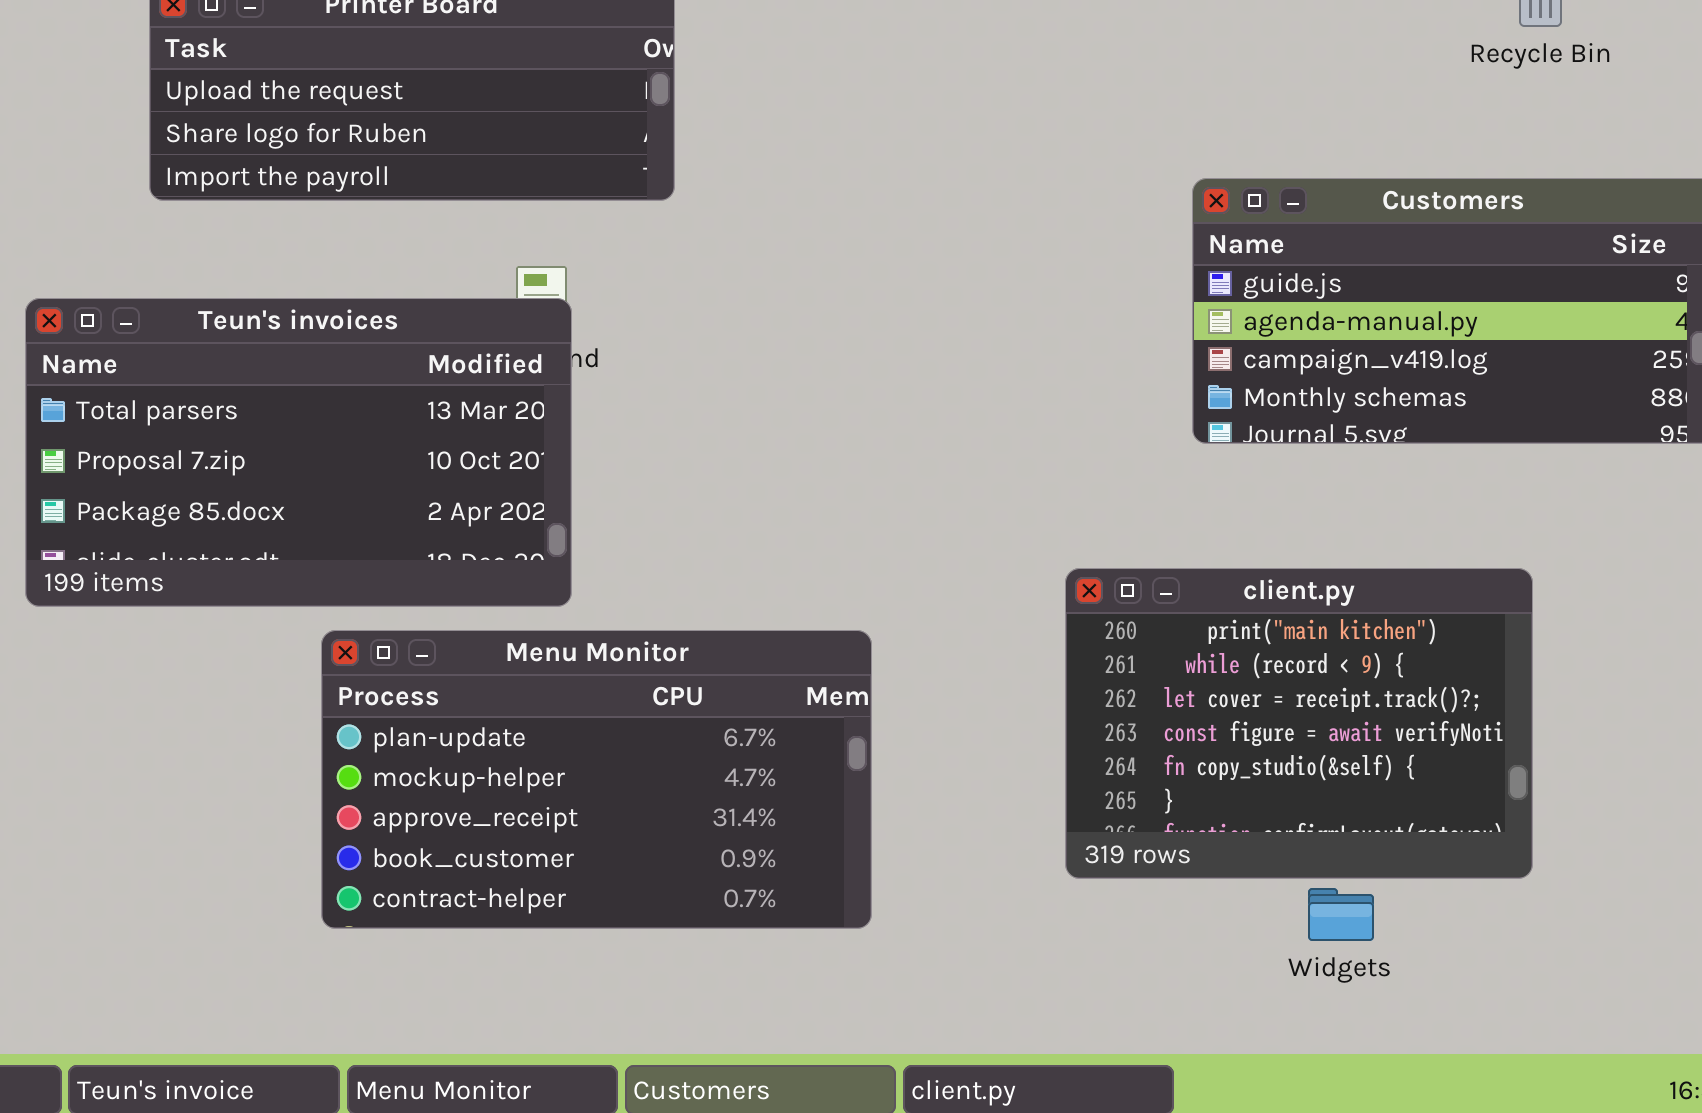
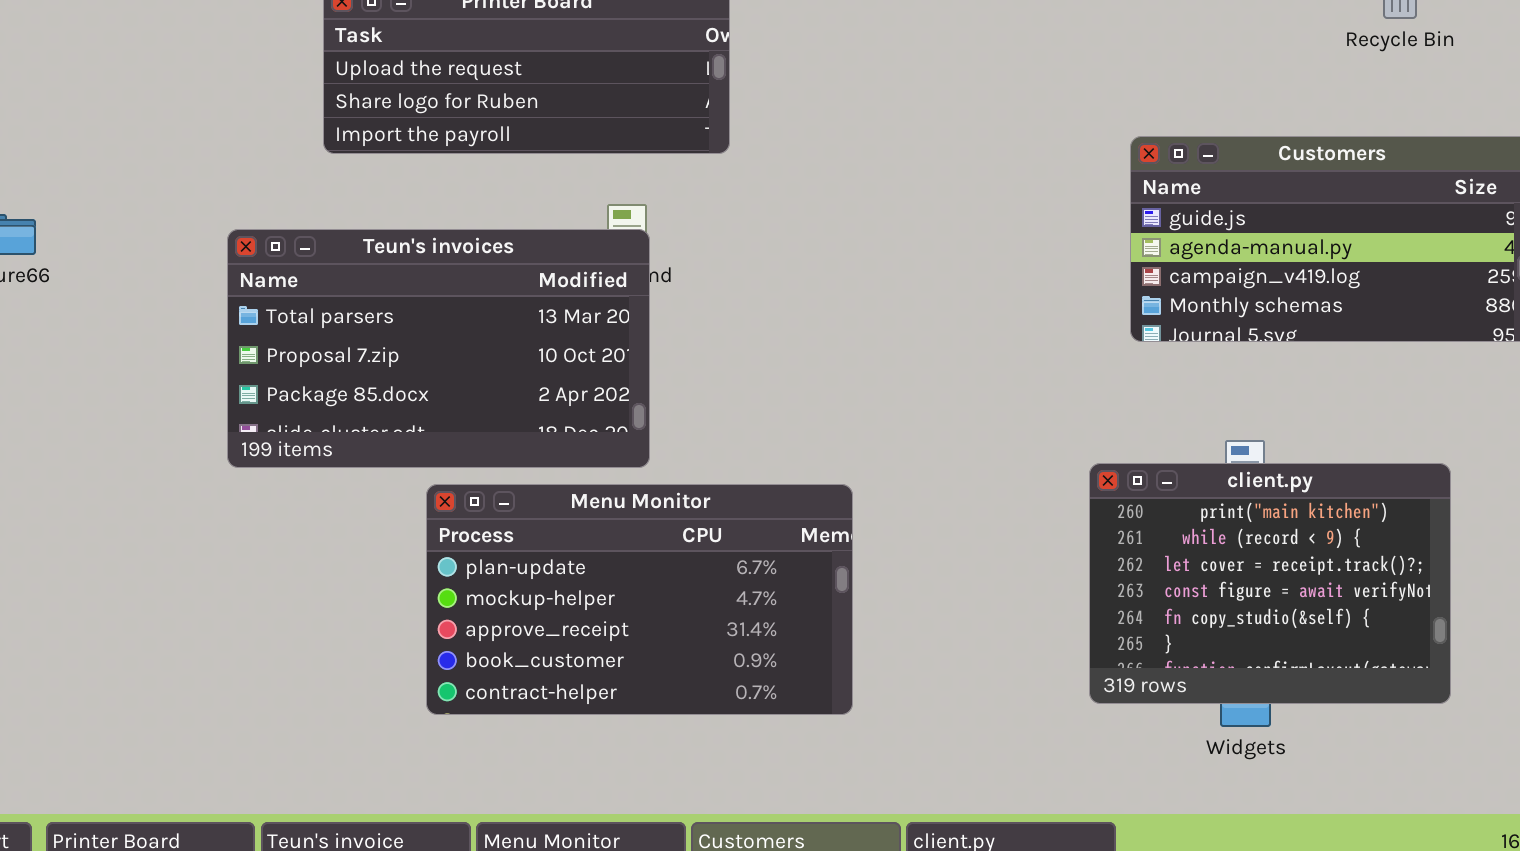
client.py: [1065,568,1533,879] -> [1089,463,1451,704], moved
Menu Monitor: [321,630,872,929] -> [426,484,853,715], moved

